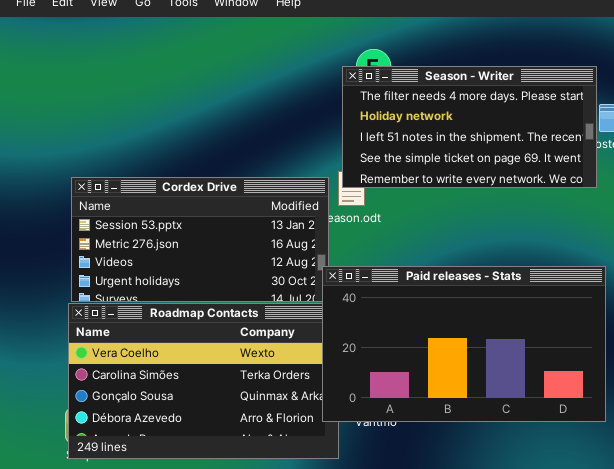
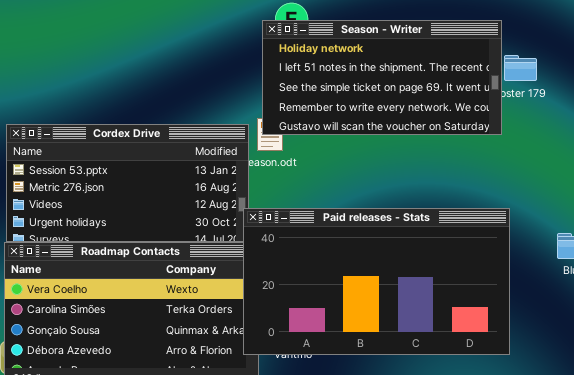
Season - Writer: [342,66,597,188] -> [262,20,502,135], scrolled down 1 row

